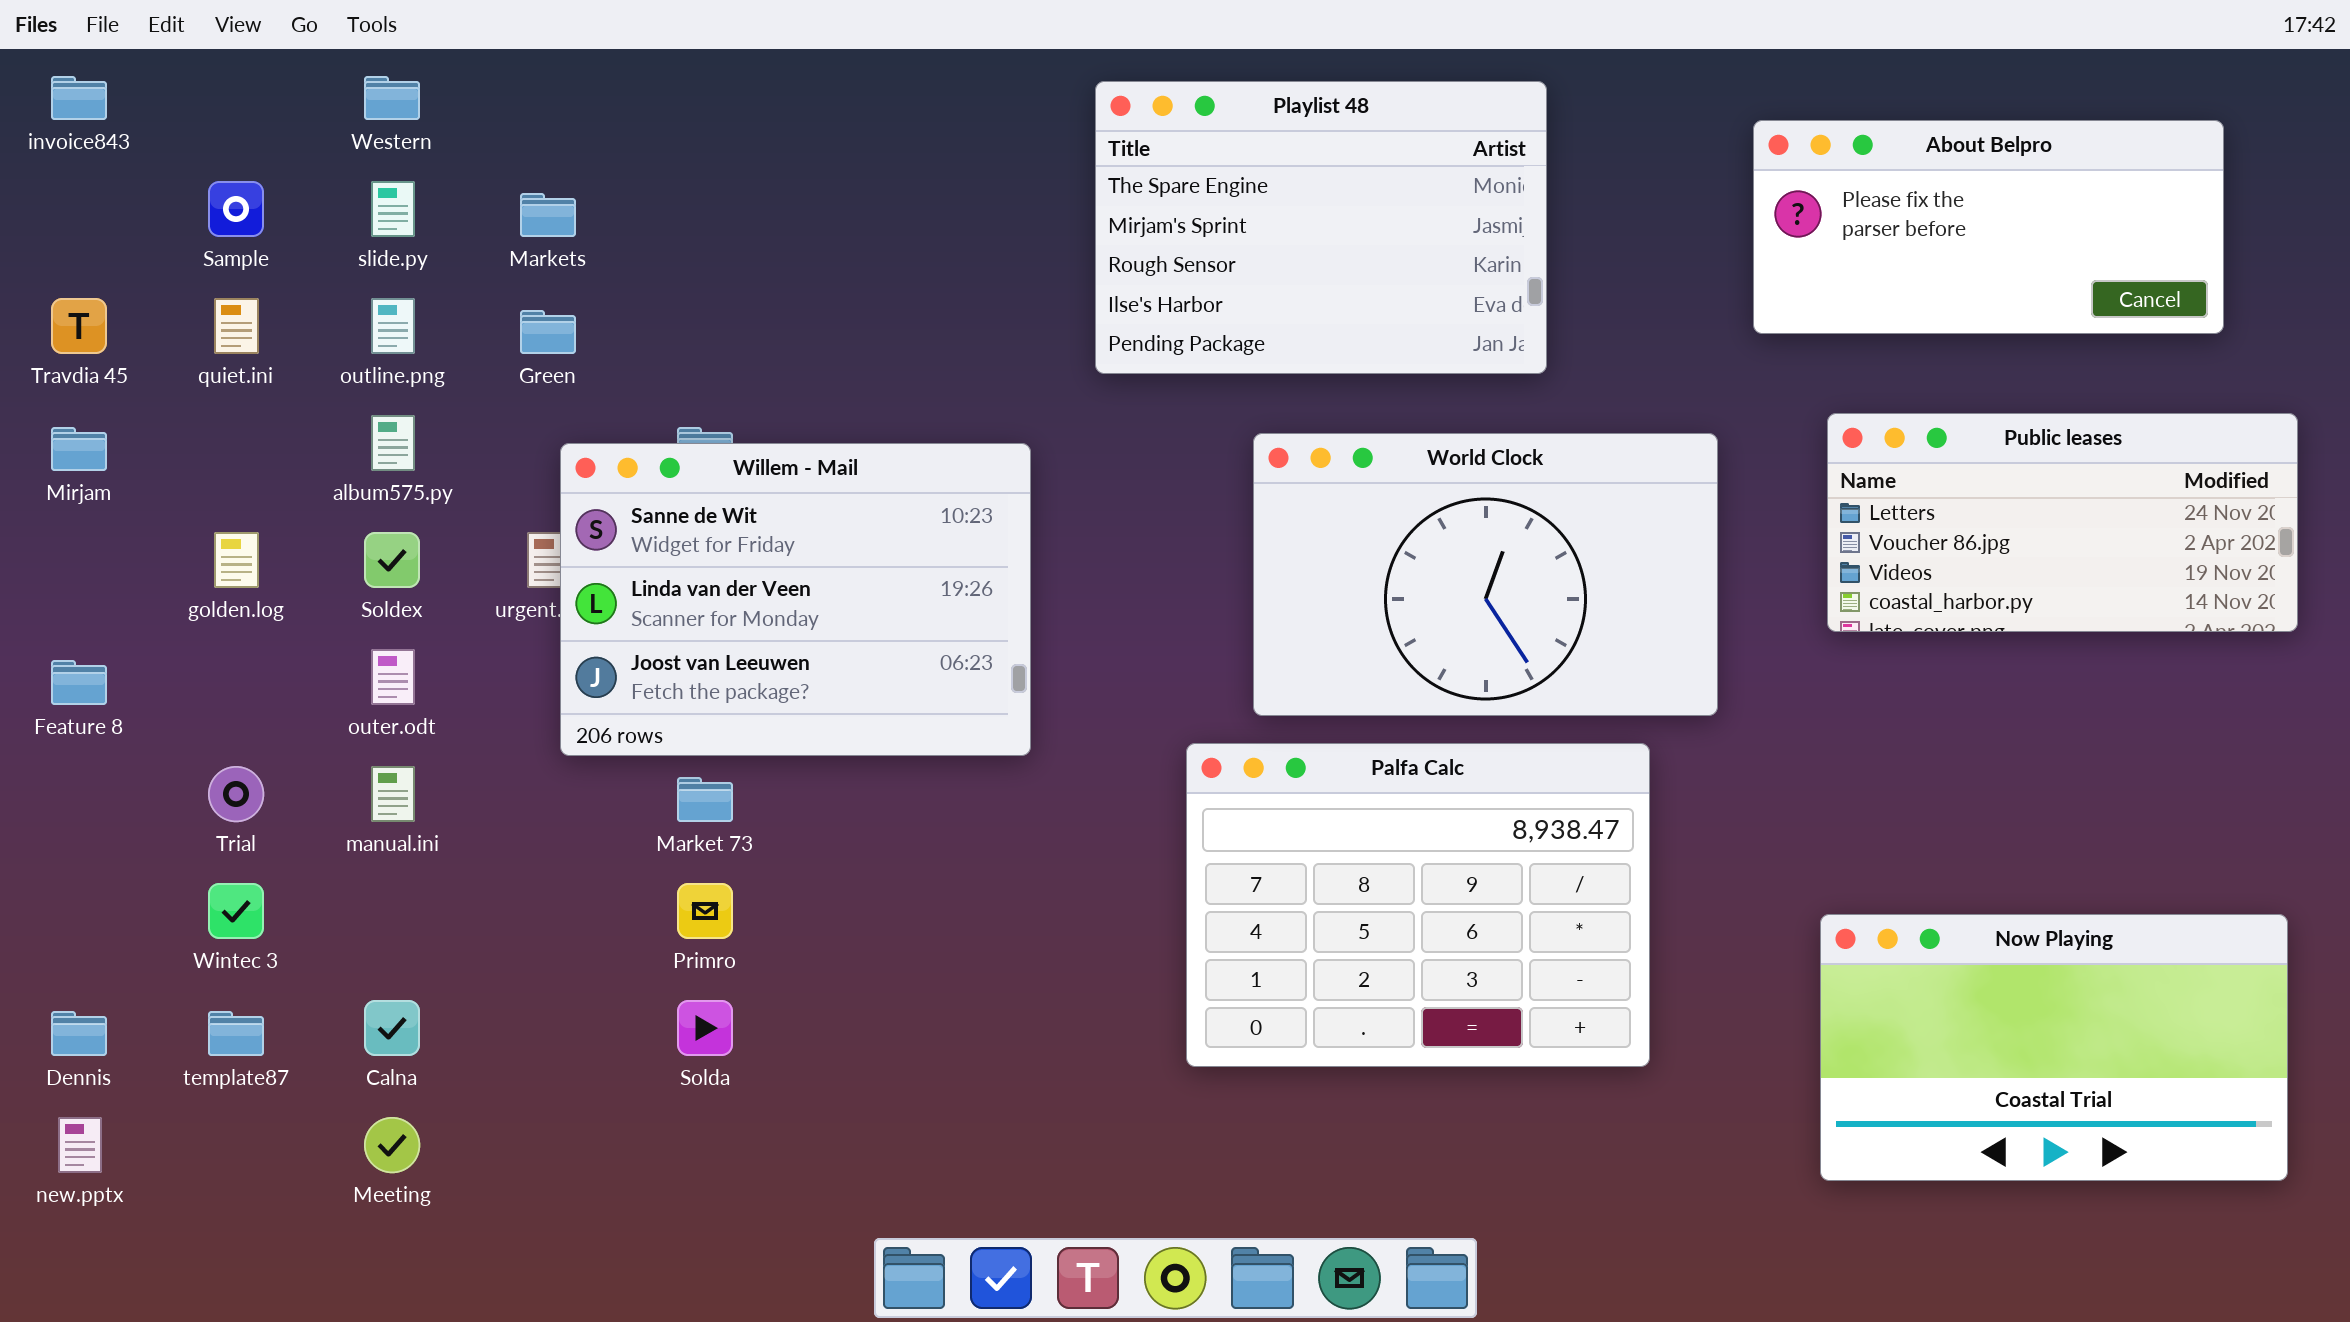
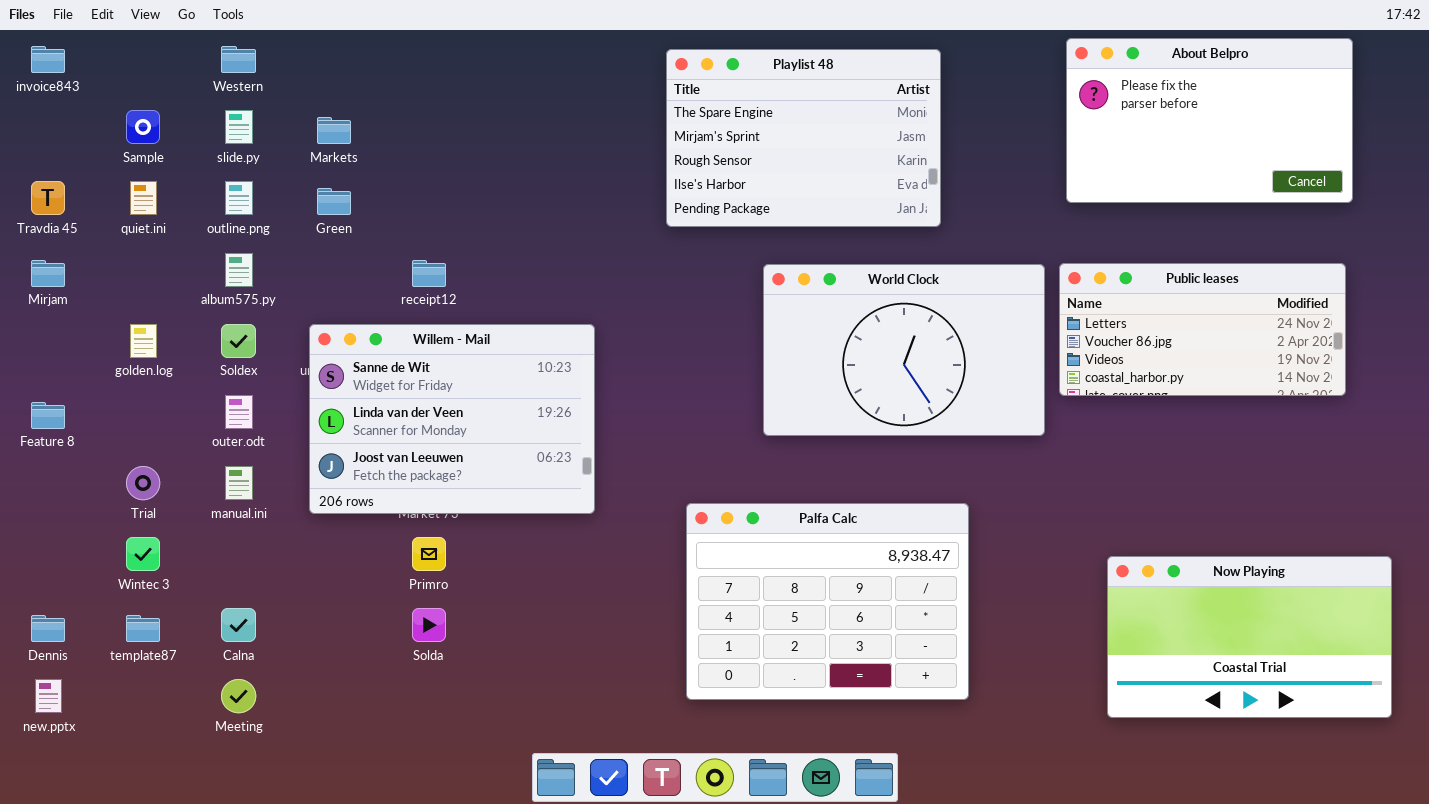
About Belpro: [1753,120,2224,334] -> [1066,38,1353,203], resized
Public leases: [1827,413,2298,632] -> [1059,263,1346,396], moved
Willem - Mail: [560,443,1031,756] -> [309,324,595,514], moved
Palfa Calc: [1186,743,1650,1067] -> [686,503,969,700], moved

